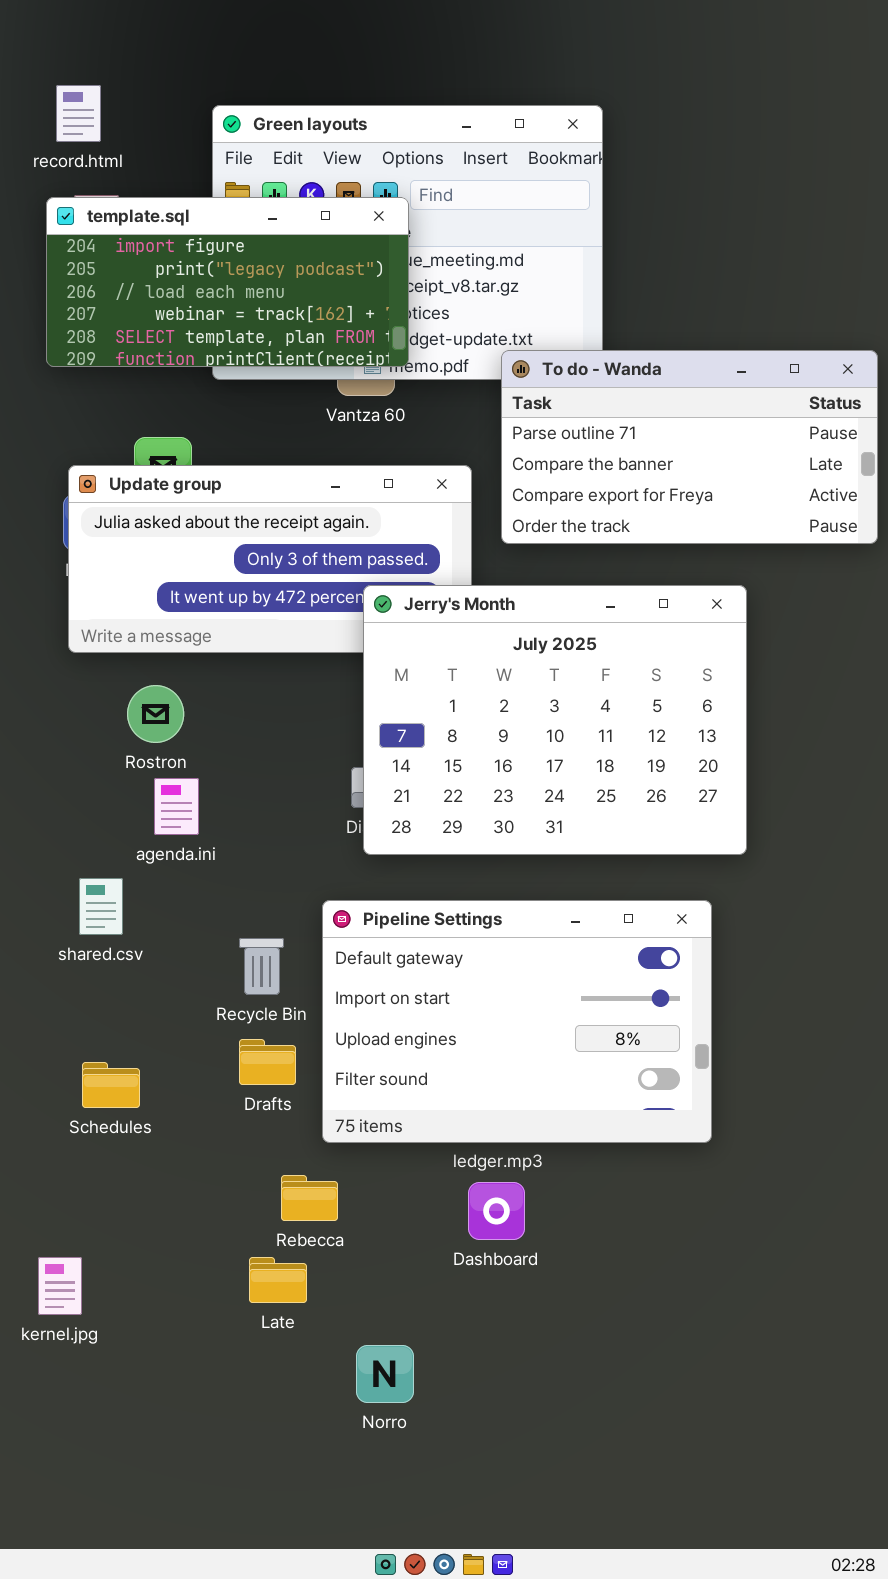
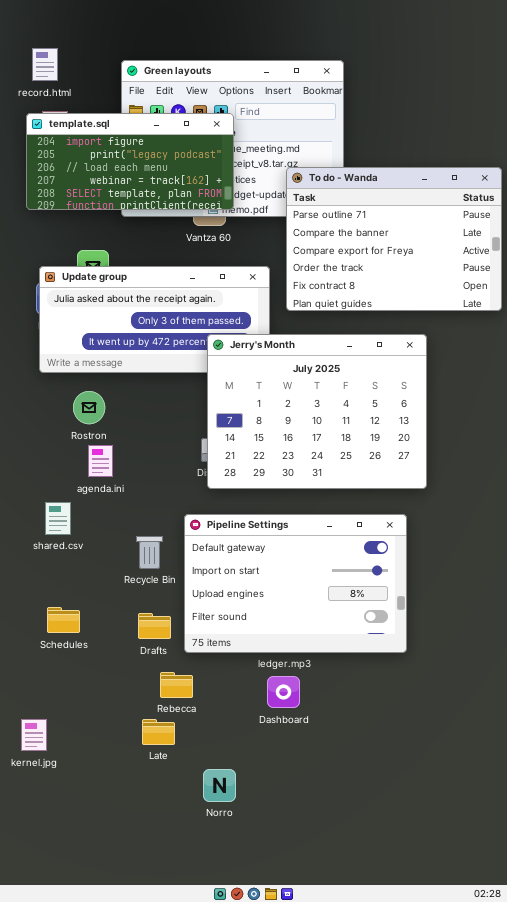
To do - Wanda: [501,350,878,544] -> [286,167,502,311], resized
Drafts: [239,1039,296,1085] -> [138,613,171,639], moved

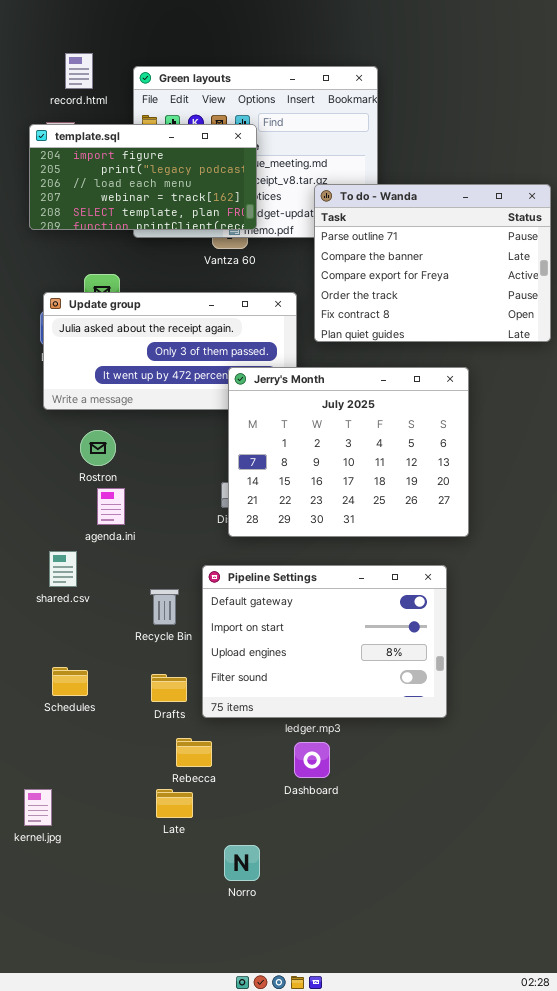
record.html: [32,48,58,81] -> [65,53,93,89], moved

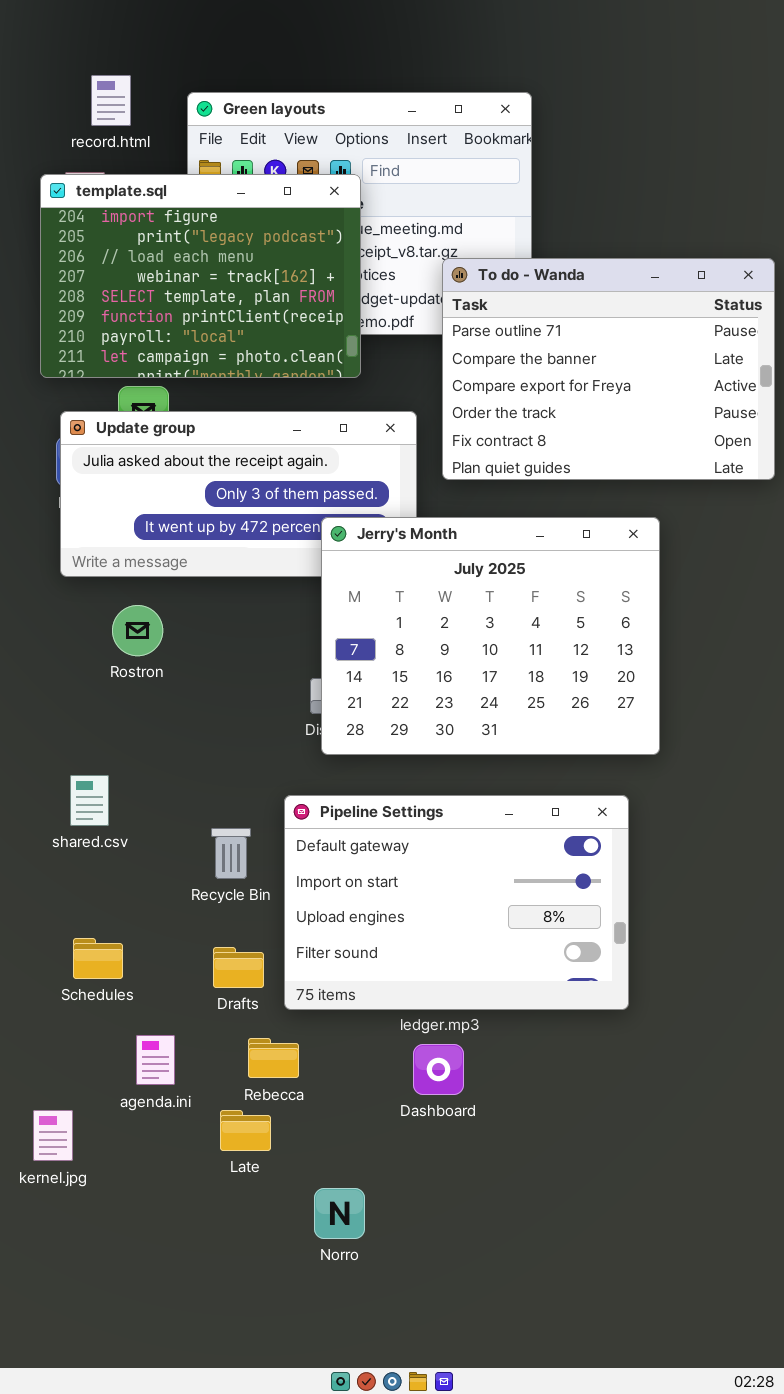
template.sql: [29,124,257,230] -> [40,174,361,378], resized
agenda.ini: [97,488,125,525] -> [136,1035,175,1085], moved

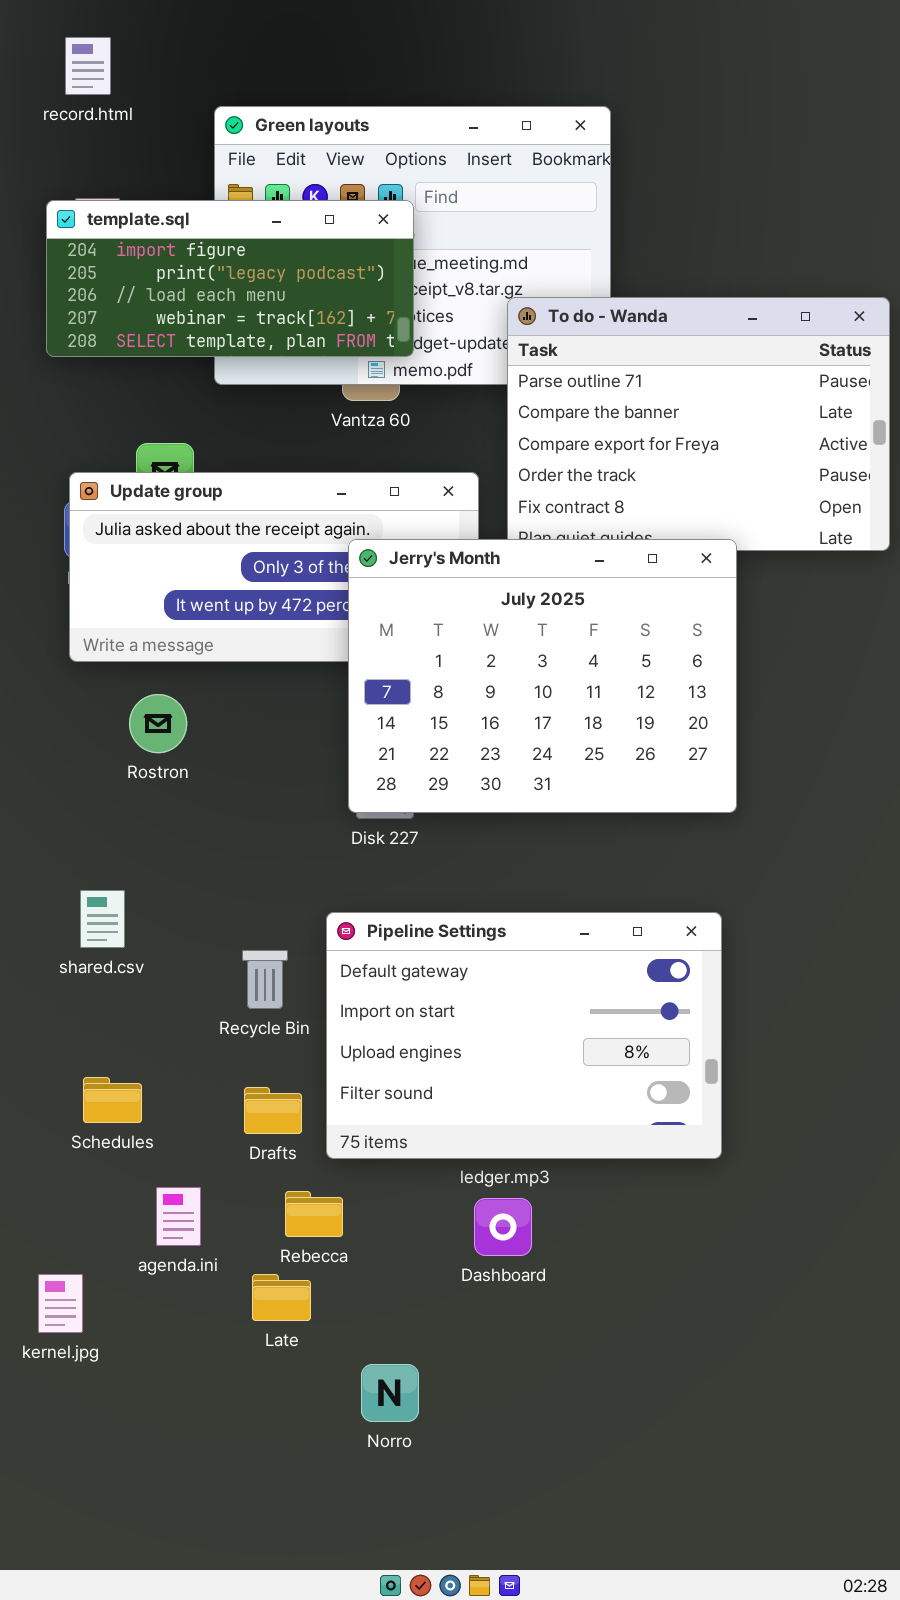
record.html: [91,75,131,126] -> [65,37,111,95], moved
template.sql: [40,174,361,378] -> [46,200,414,357], resized
Jerry's Month: [321,517,660,755] -> [348,539,737,813], moved

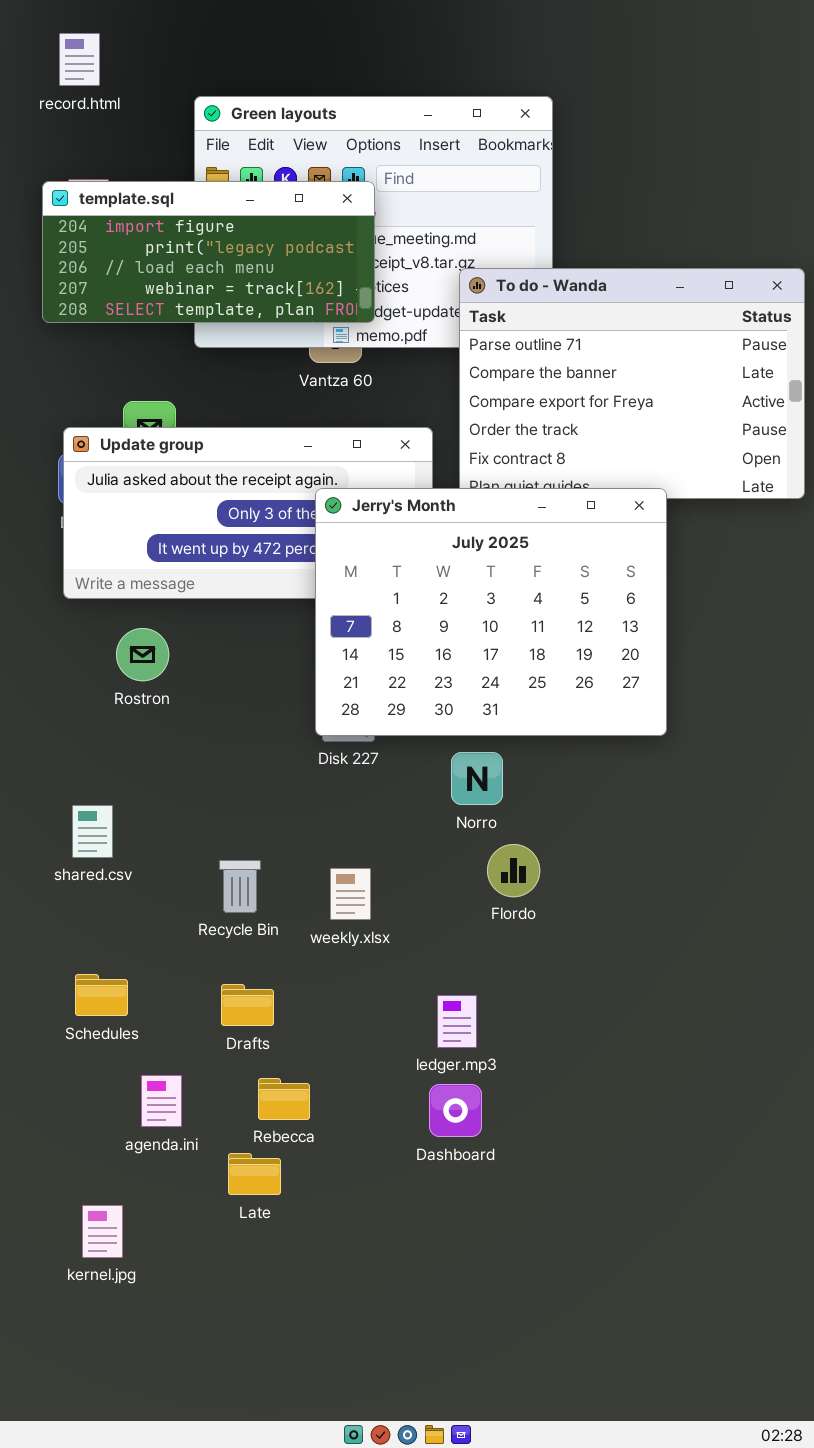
Pipeline Settings: [326,912,722,1159] -> none, closed
kernel.jpg: [38,1274,83,1333] -> [82,1205,123,1258], moved
Norro: [361,1364,419,1422] -> [451,752,503,805], moved

